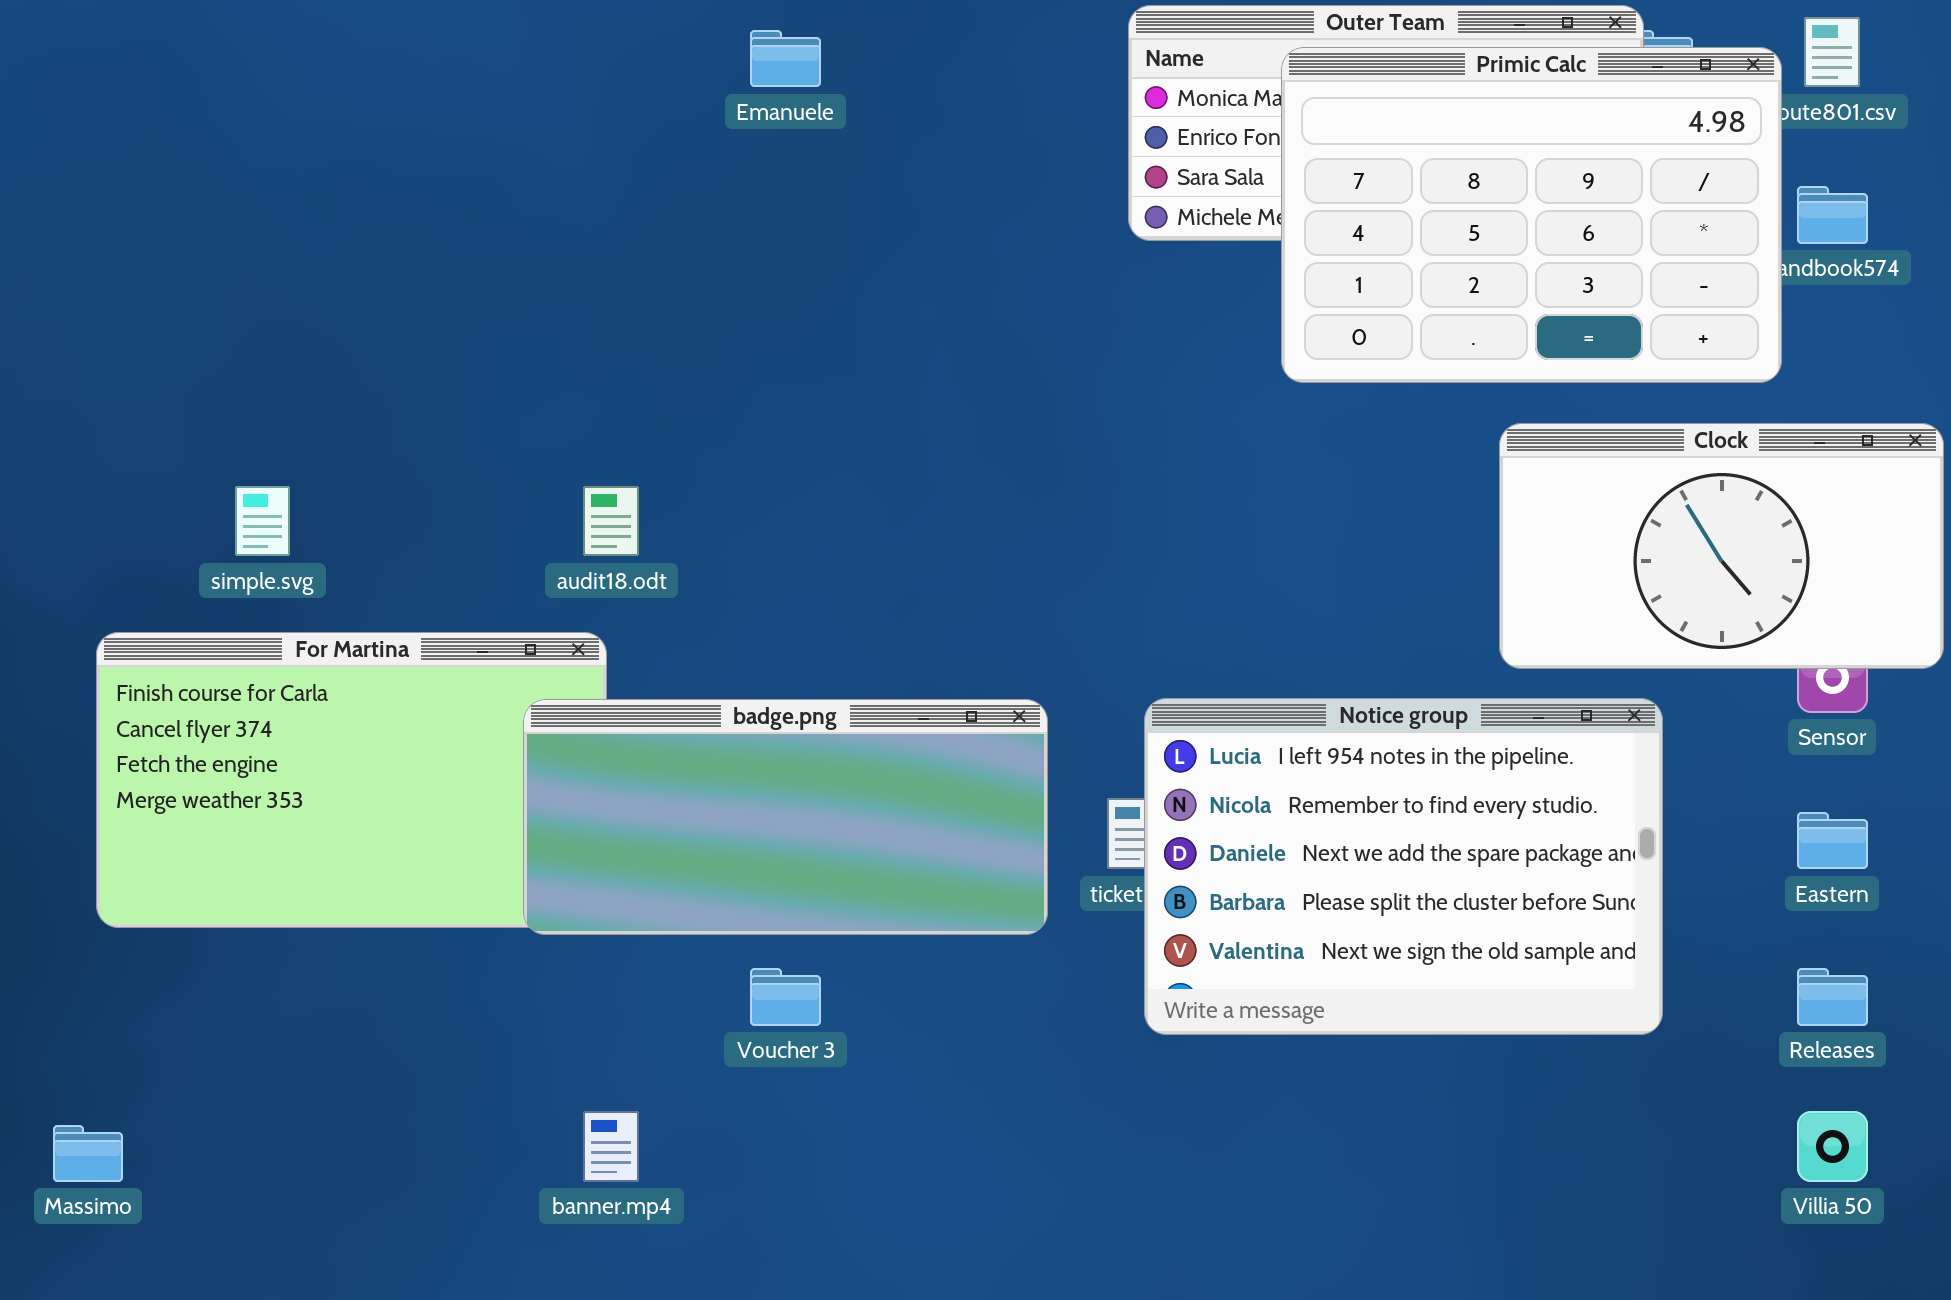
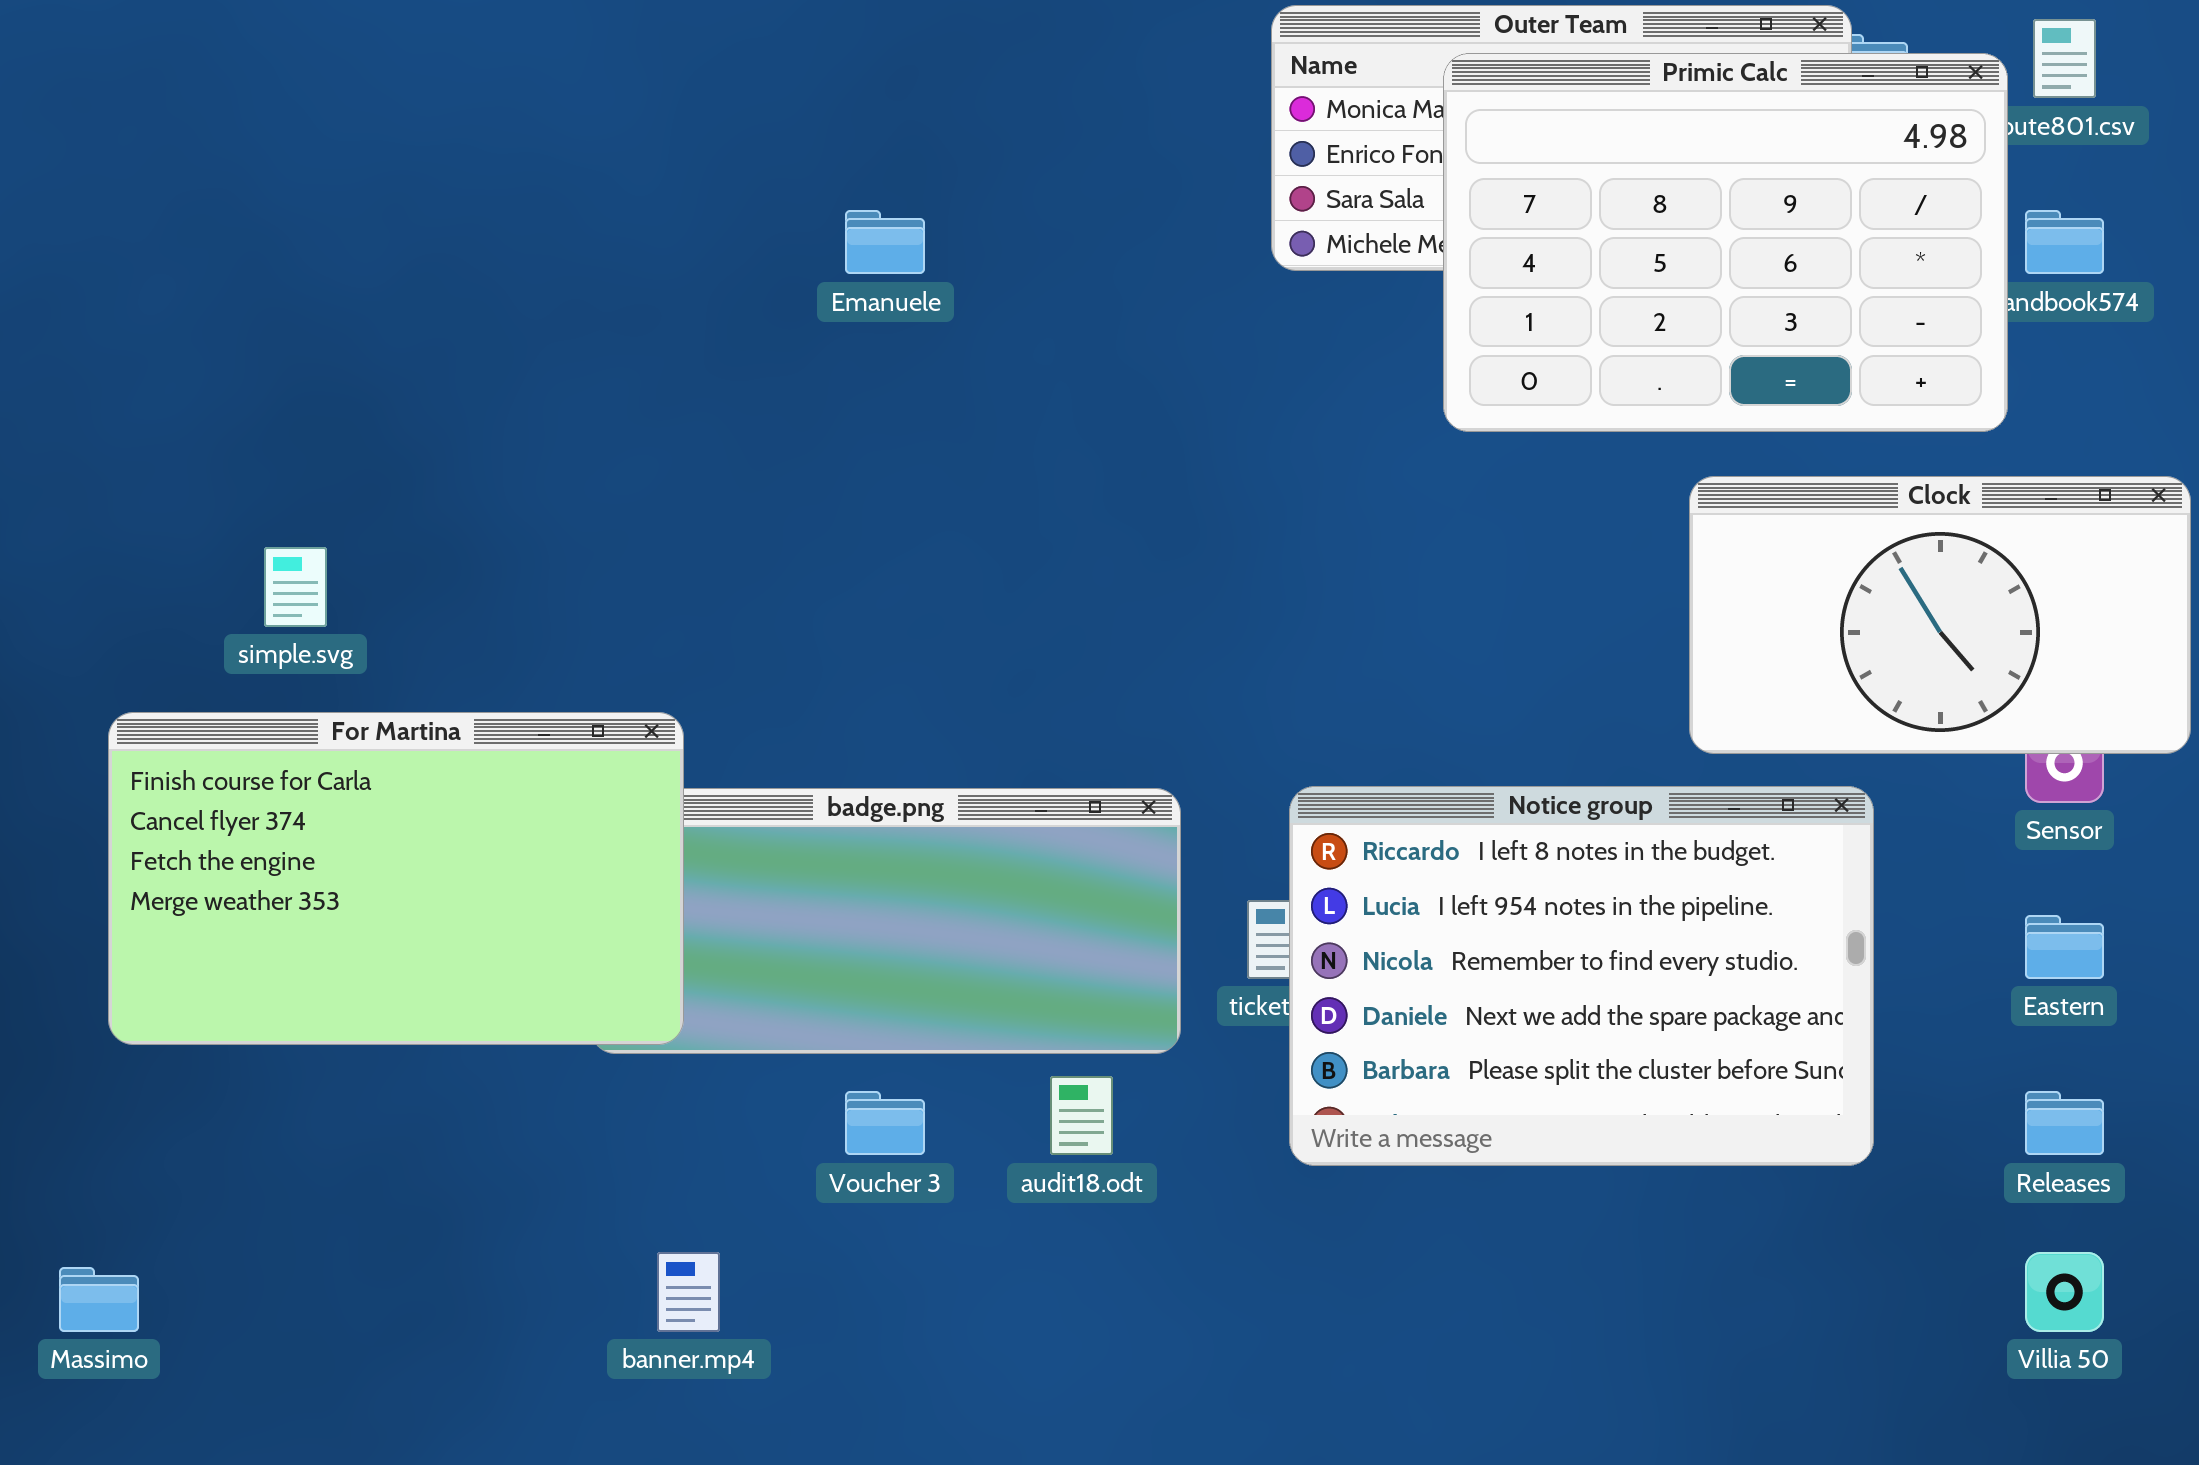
Emanuele: [750,30,821,87] -> [845,210,925,274], moved
audit18.odt: [583,486,639,556] -> [1050,1076,1113,1155], moved
For Martina: [96,632,607,928] -> [108,712,684,1045], raised
Notice group: [1144,698,1663,1035] -> [1289,786,1874,1166], scrolled up 1 row

